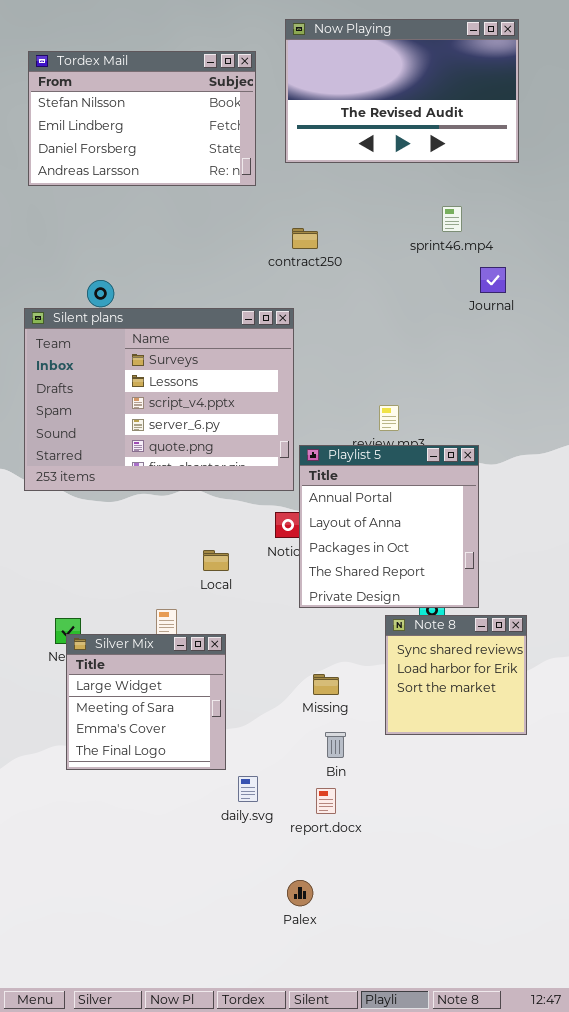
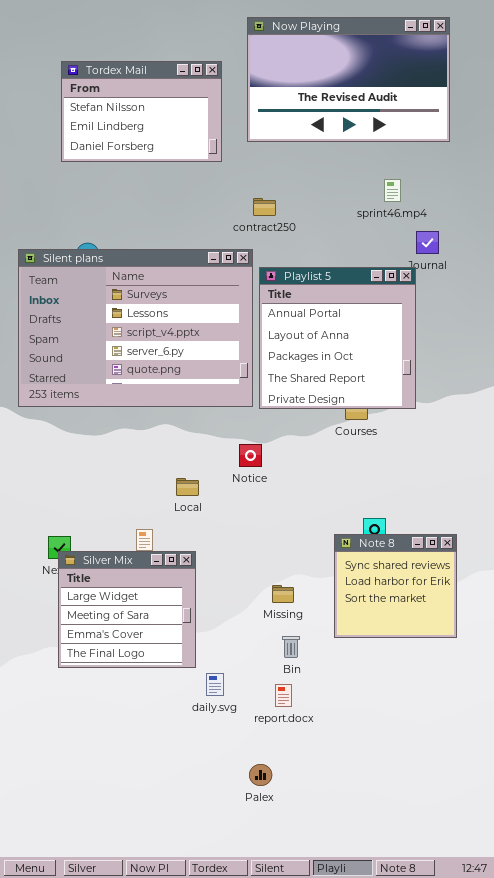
Tordex Mail: [28,51,256,186] -> [61,61,222,162], resized
Silent plans: [24,308,294,491] -> [18,249,253,407], moved
Playlist 5: [299,445,479,608] -> [259,267,416,409], moved

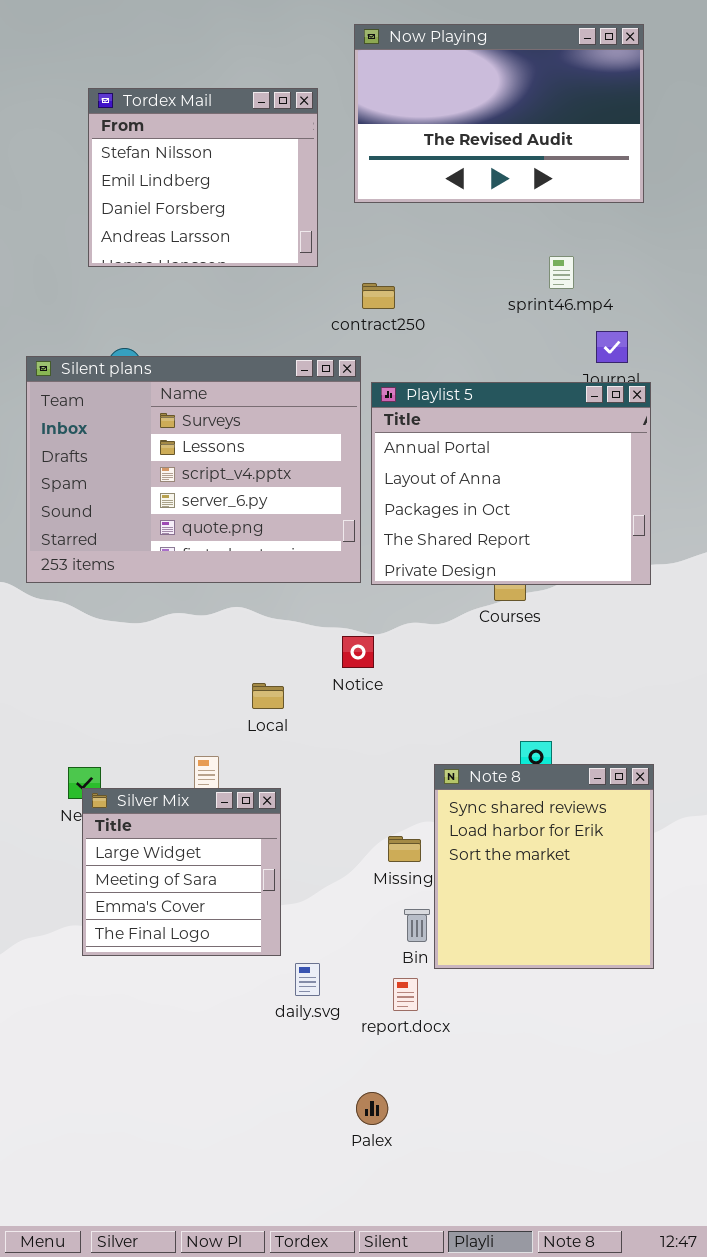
Tordex Mail: [61,61,222,162] -> [88,88,318,267], resized
Playlist 5: [259,267,416,409] -> [371,382,651,585], resized
Note 8: [334,534,457,638] -> [434,764,654,969], resized

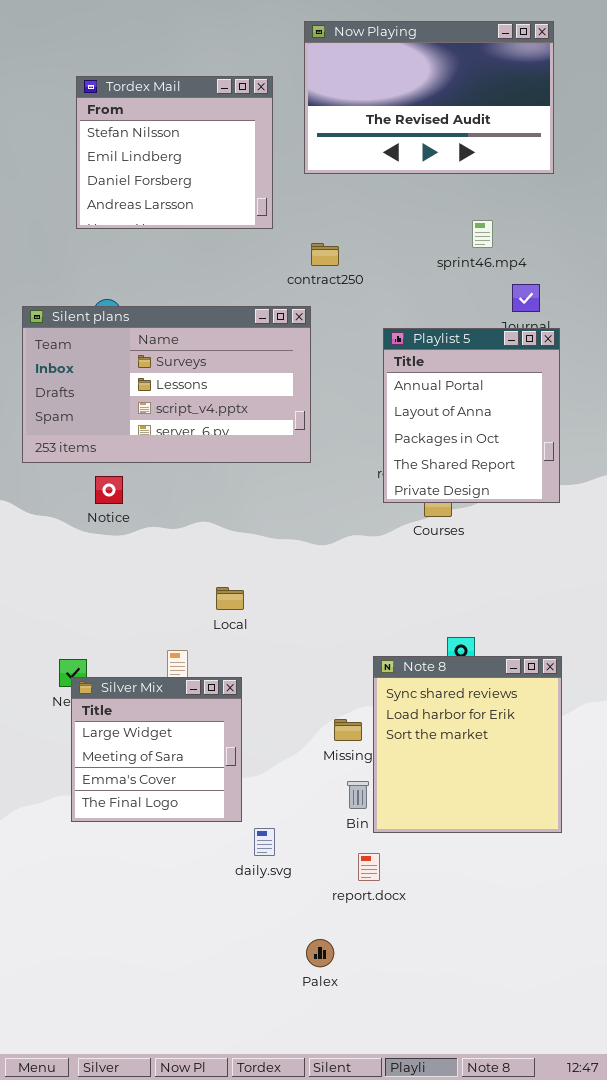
Silent plans: [26,356,361,583] -> [22,306,311,463], resized
Playlist 5: [371,382,651,585] -> [383,328,560,503], resized
Notice: [342,636,374,668] -> [95,476,123,504], moved
report.docx: [393,978,418,1011] -> [358,853,380,881], moved

